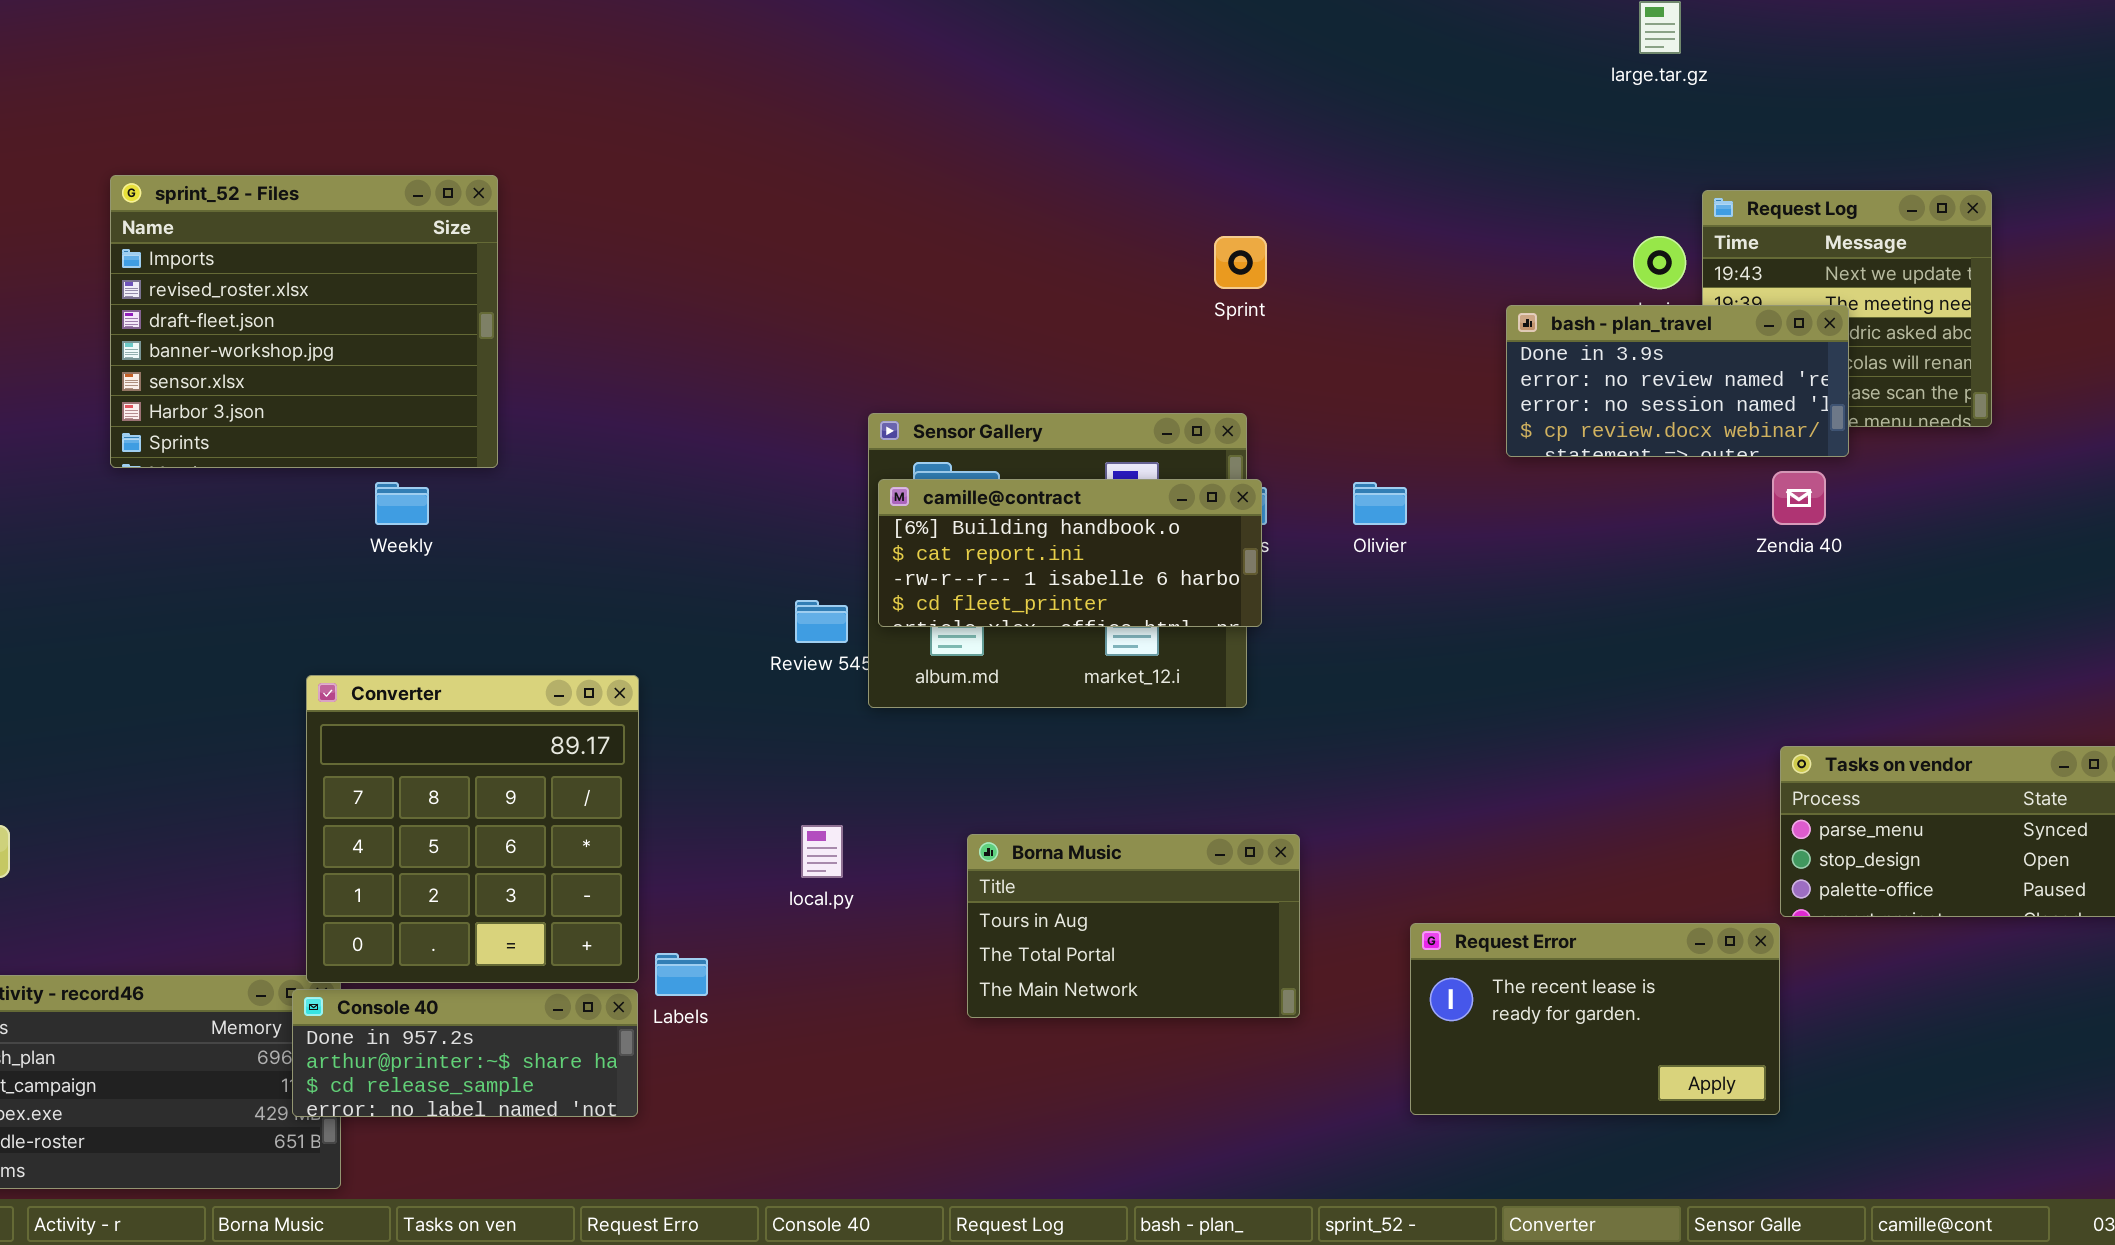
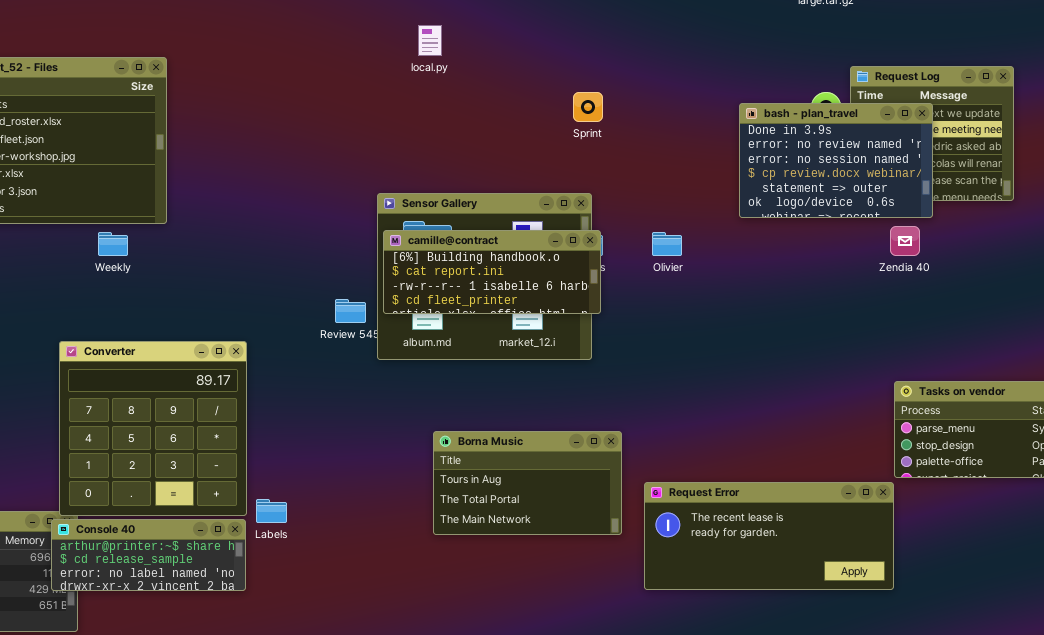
bash - plan_travel: [1506,305,1849,457] -> [739,103,933,218], resized
local.py: [801,825,843,878] -> [418,25,442,56], moved
Request Error: [1410,923,1780,1115] -> [644,482,894,590], resized
Console 40: [292,989,638,1117] -> [51,519,246,591], scrolled down 1 row

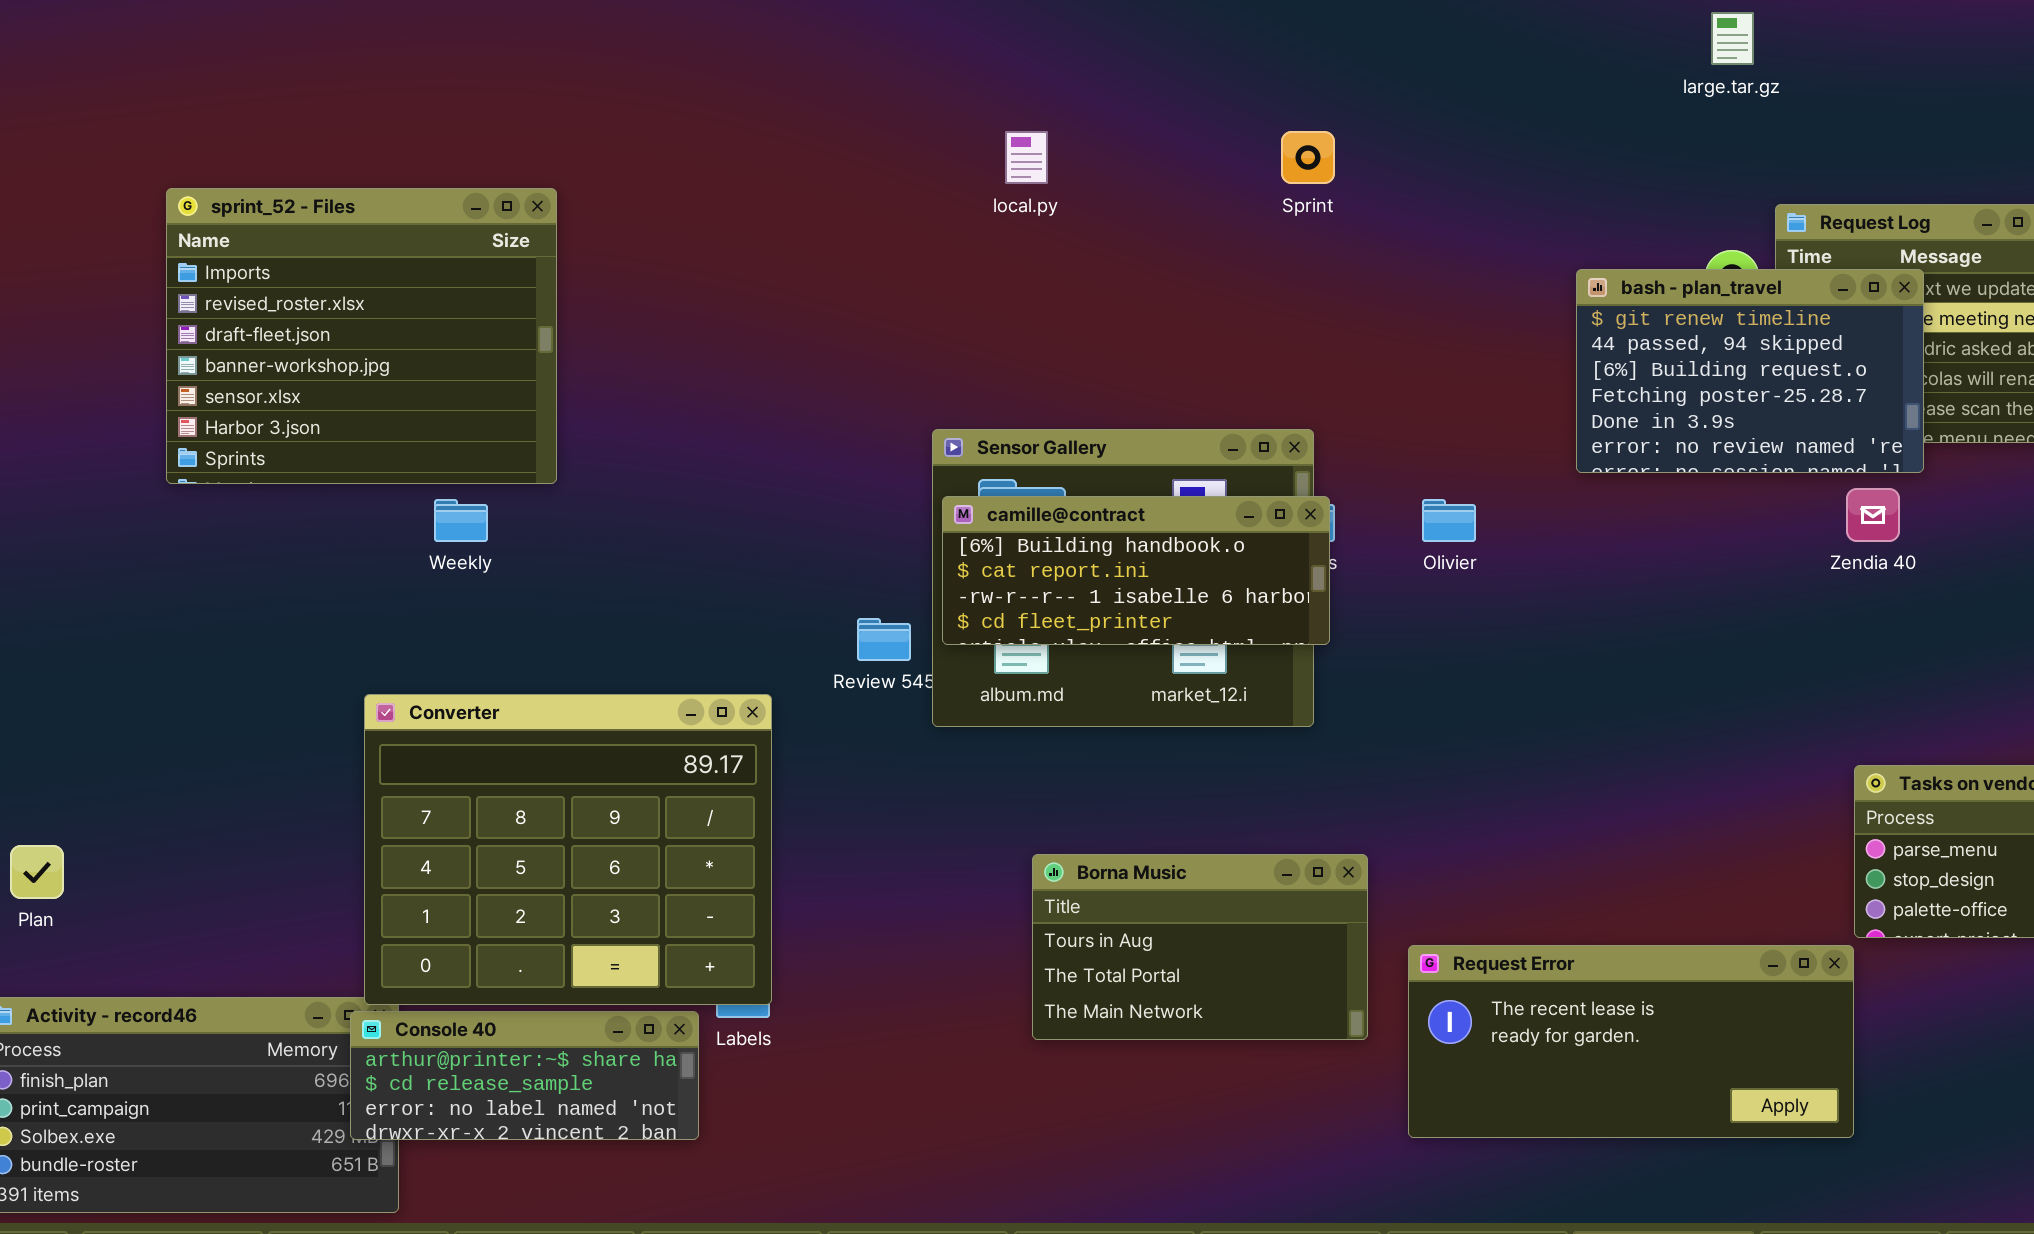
Sprint: [573,92,603,122] -> [1281,131,1335,184], moved
bash - plan_travel: [739,103,933,218] -> [1576,269,1924,473], scrolled up 4 rows
Converter: [59,341,247,516] -> [364,694,772,1005], resized

